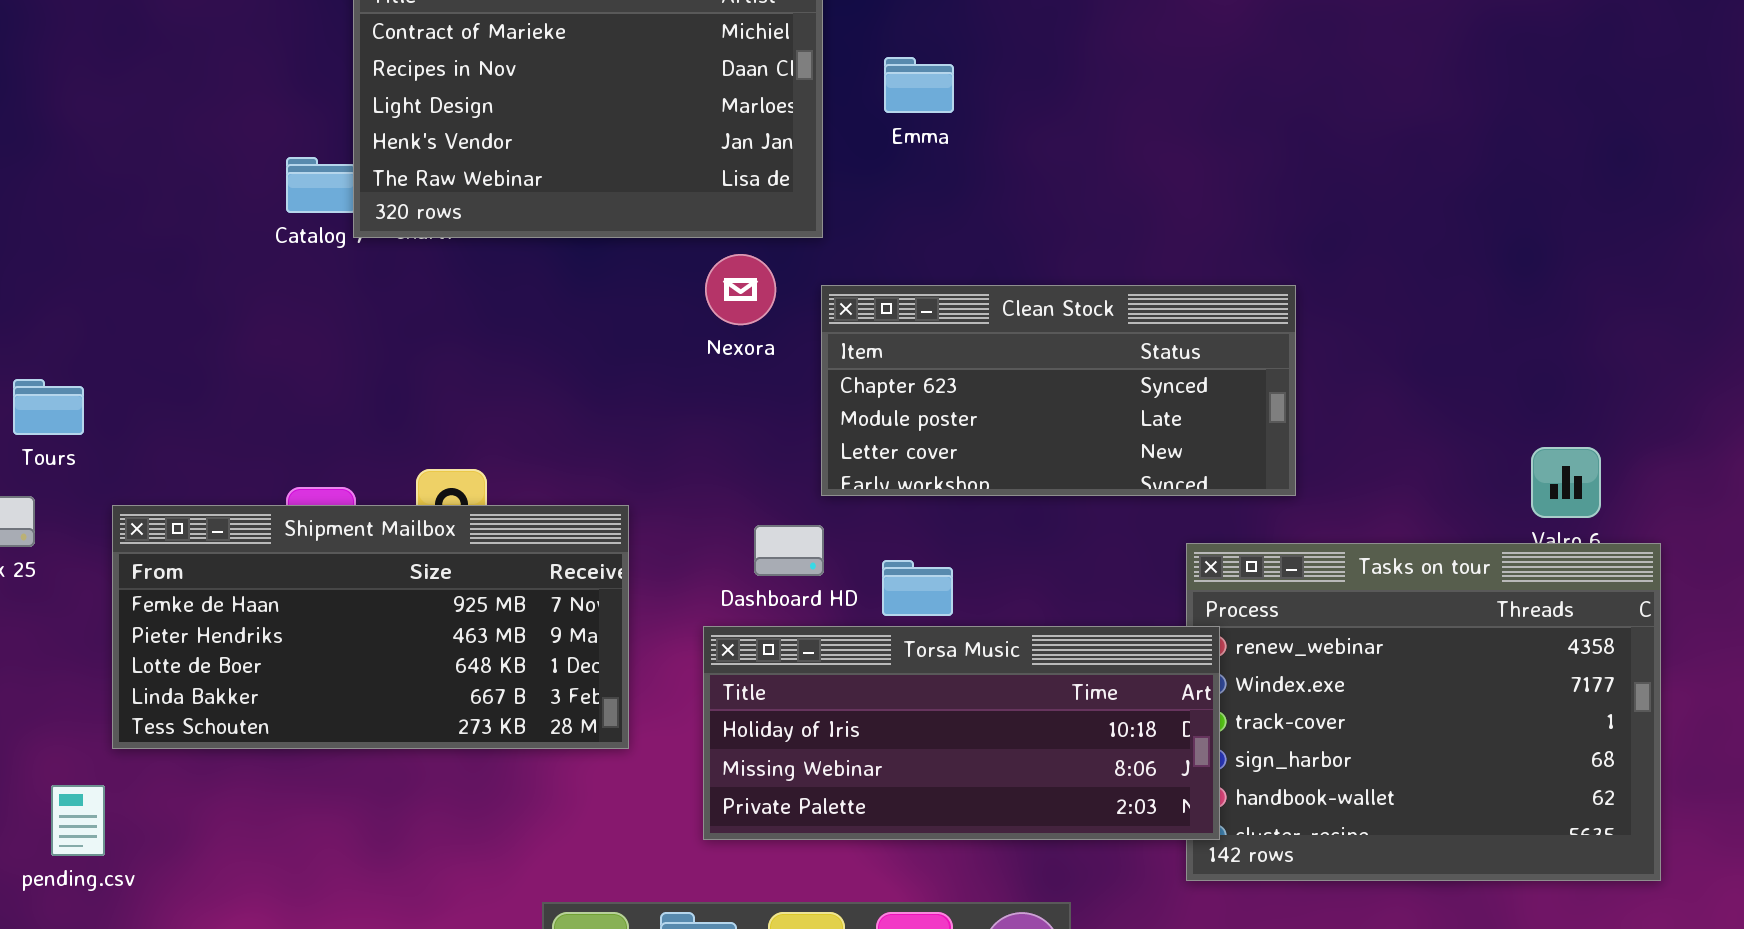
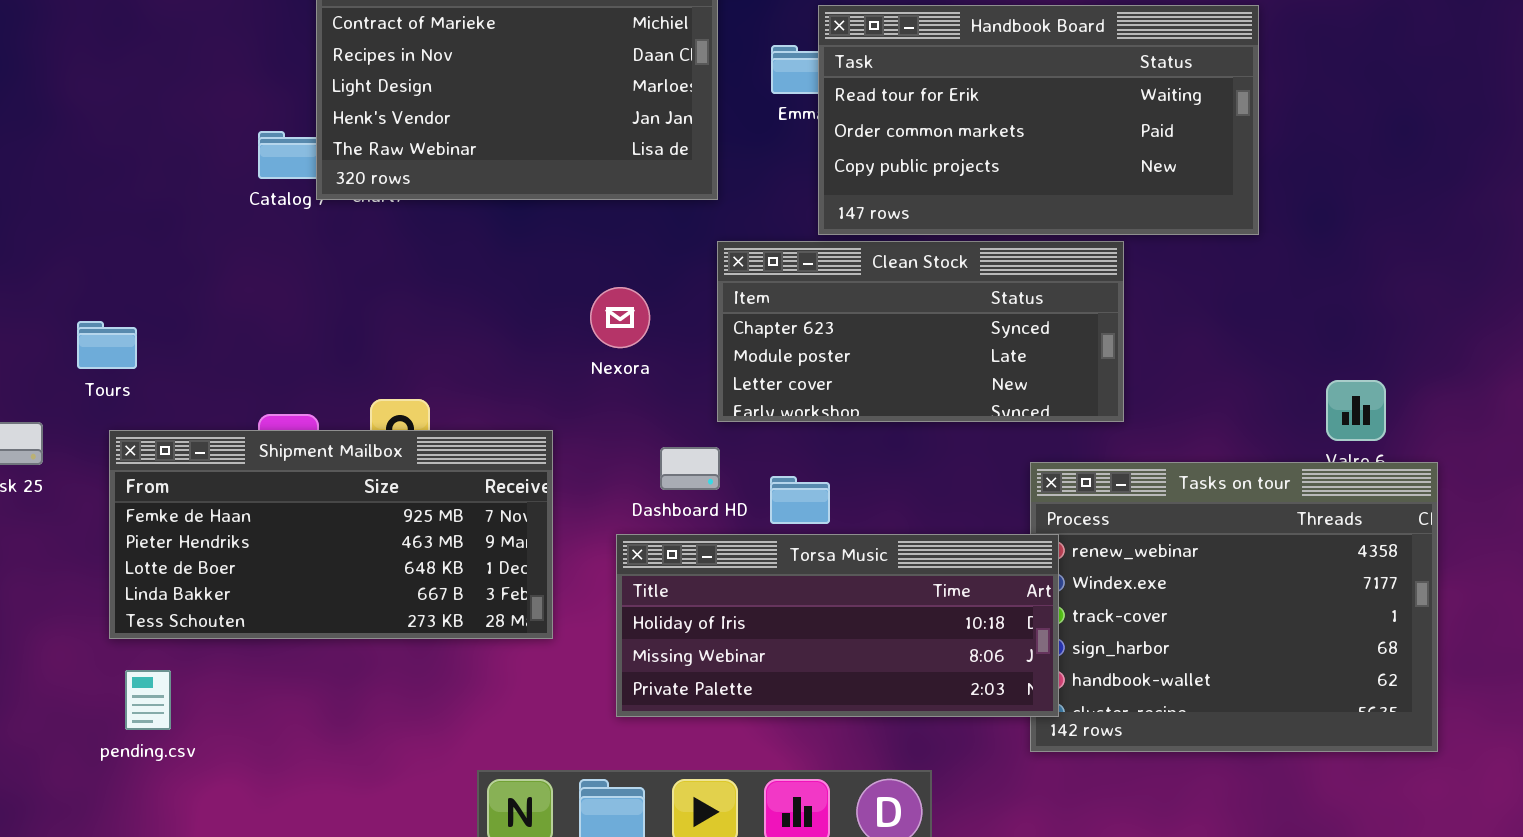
Handbook Board: none -> [818,5,1259,235], opened
Nexora: [705,254,776,325] -> [590,287,650,348], moved
Tours: [13,379,84,435] -> [77,321,137,369], moved
pending.csv: [51,785,105,856] -> [125,670,171,730], moved

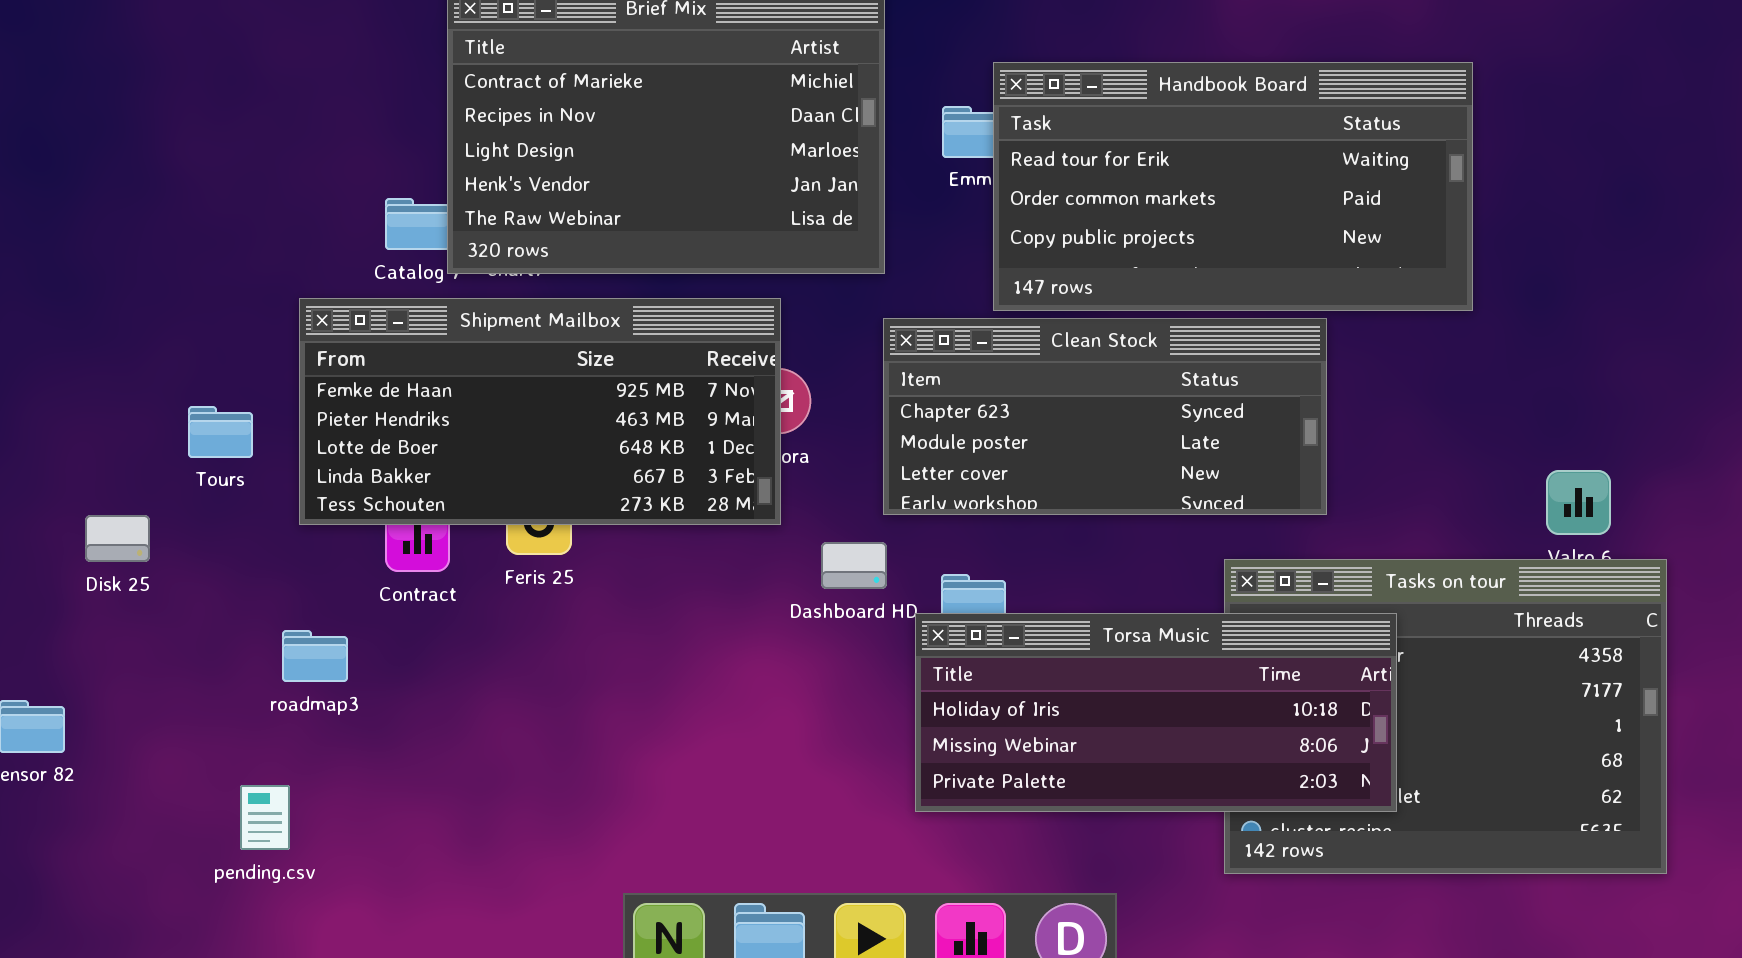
Shipment Mailbox: [109,430,553,639] -> [299,298,781,525], moved
Torsa Music: [616,534,1059,717] -> [915,613,1397,812], moved

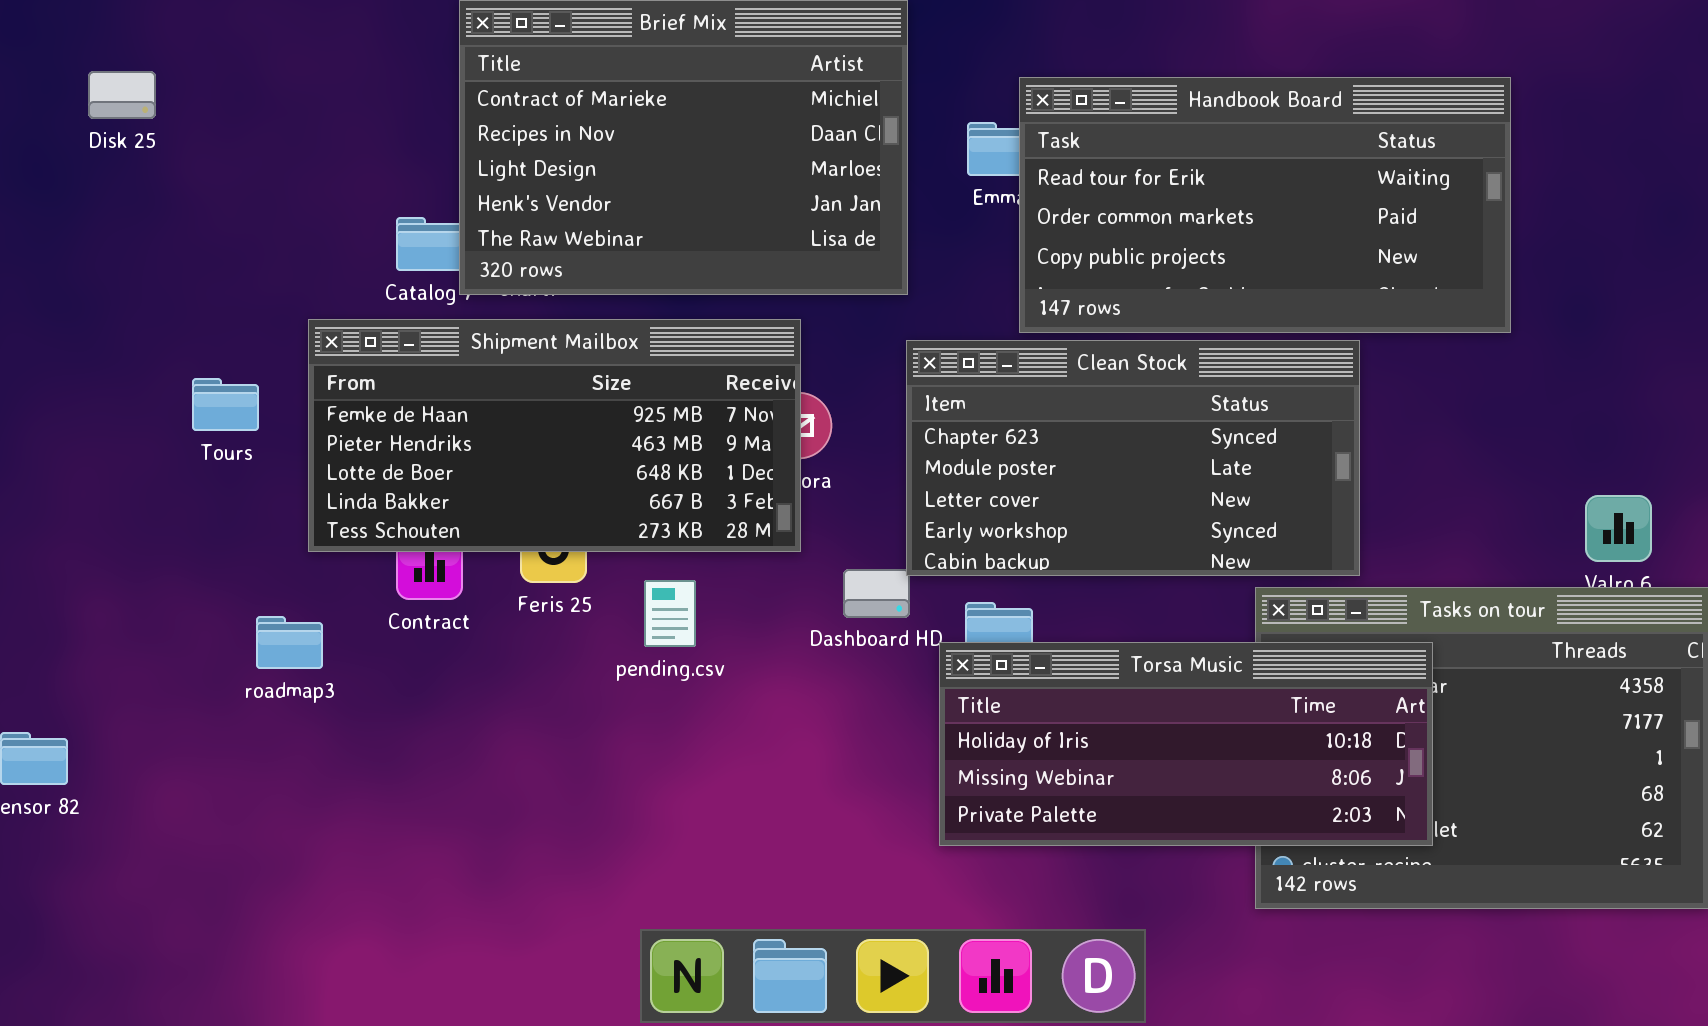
Clean Stock: [883,318,1327,515] -> [906,340,1360,576], resized
Tours: [188,406,253,458] -> [192,378,259,431], moved
Disk 25: [85,515,150,562] -> [88,71,156,119], moved
roadmap3: [282,630,348,682] -> [256,616,323,669], moved
pending.csv: [240,785,290,850] -> [644,580,696,647], moved

